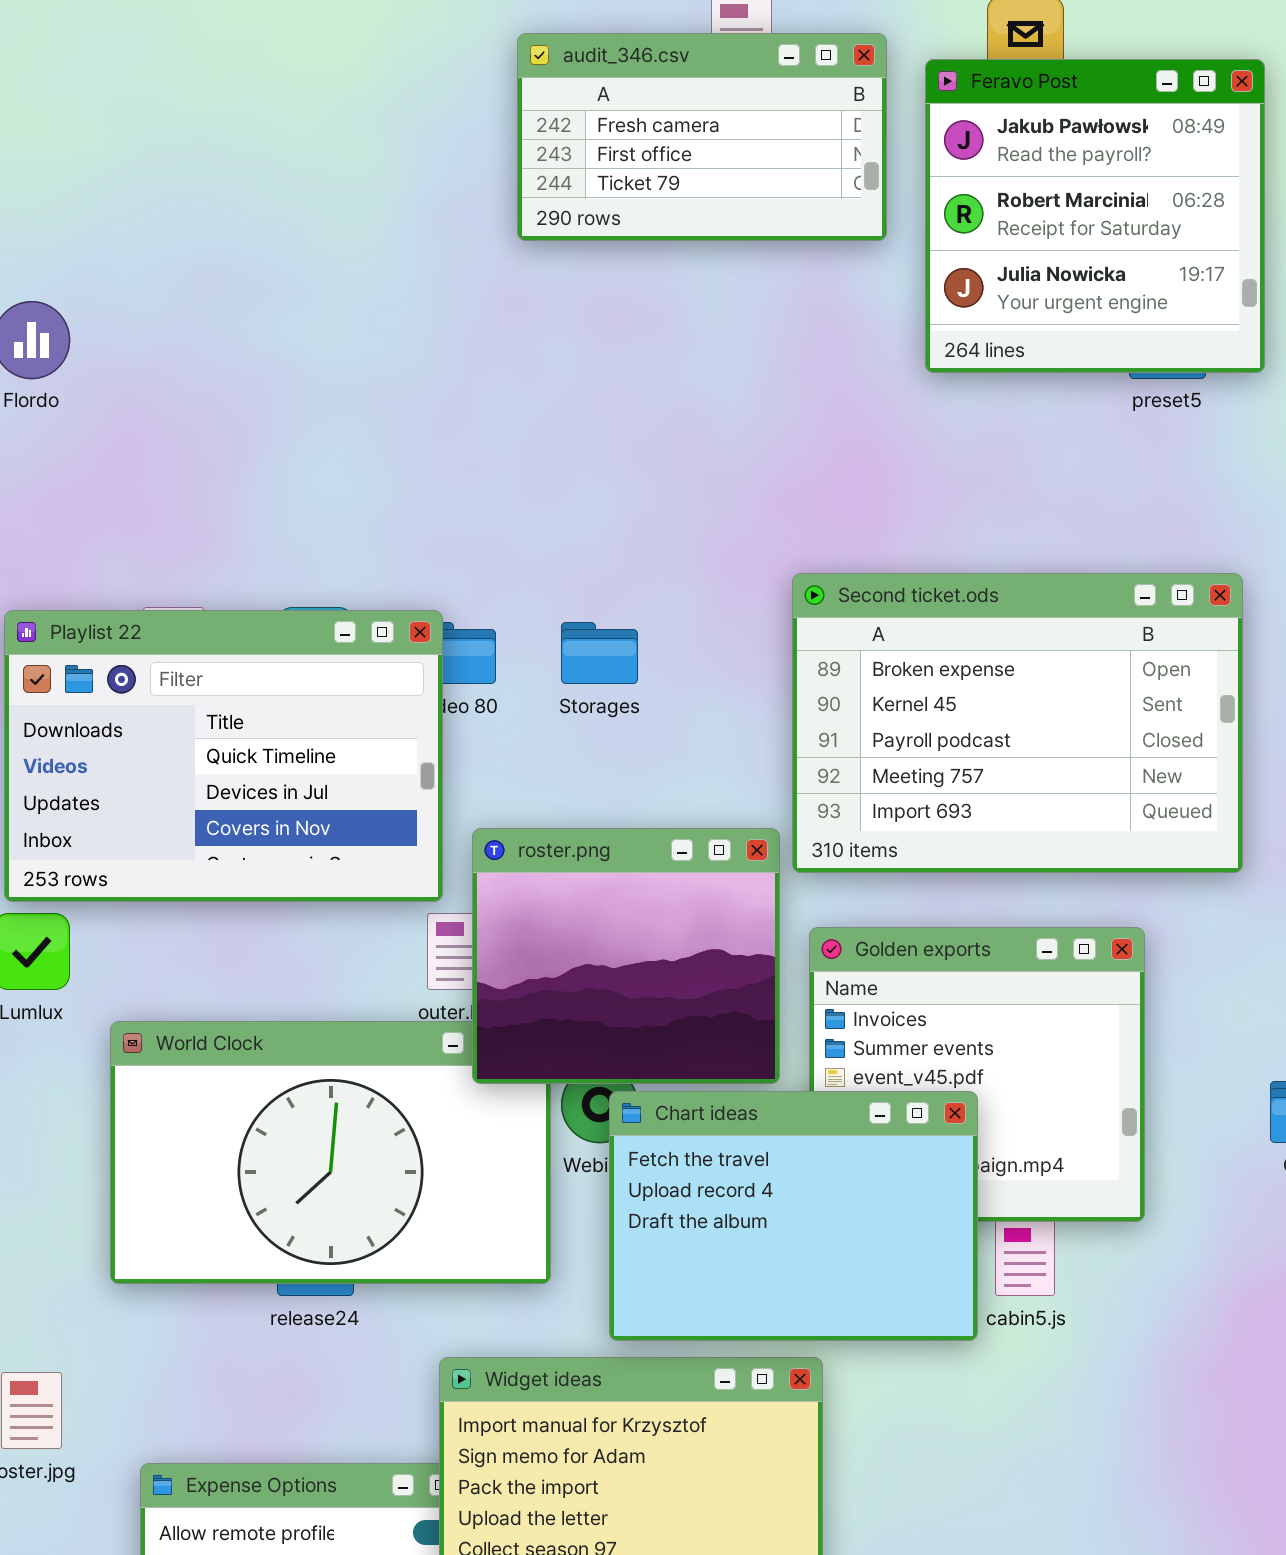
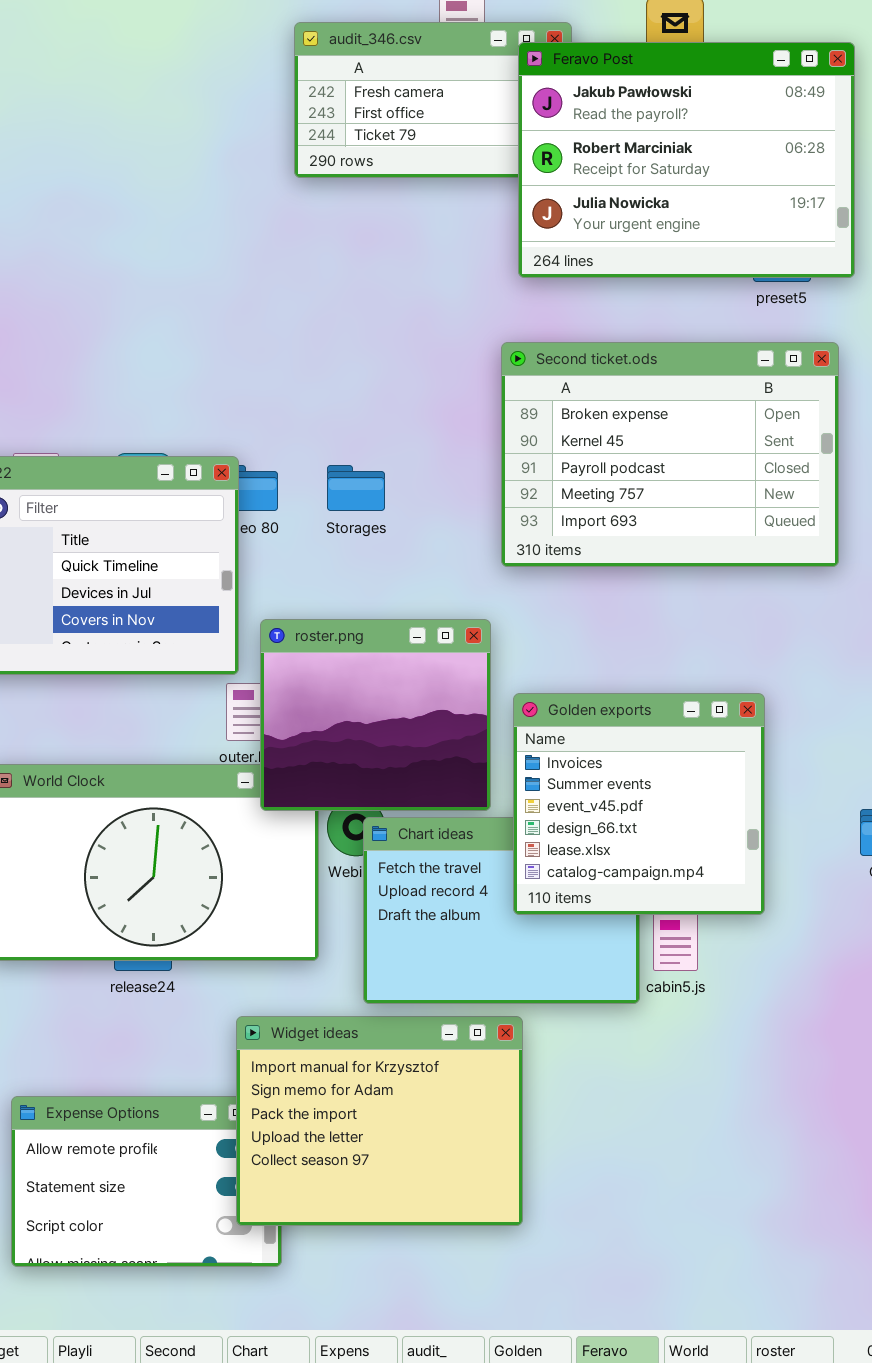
Feravo Post: [925,59,1265,373] -> [518,42,855,278], resized
Second ticket.ods: [792,573,1243,873] -> [501,342,839,567], moved
Golden exports: [809,927,1145,1222] -> [513,693,765,915], raised

